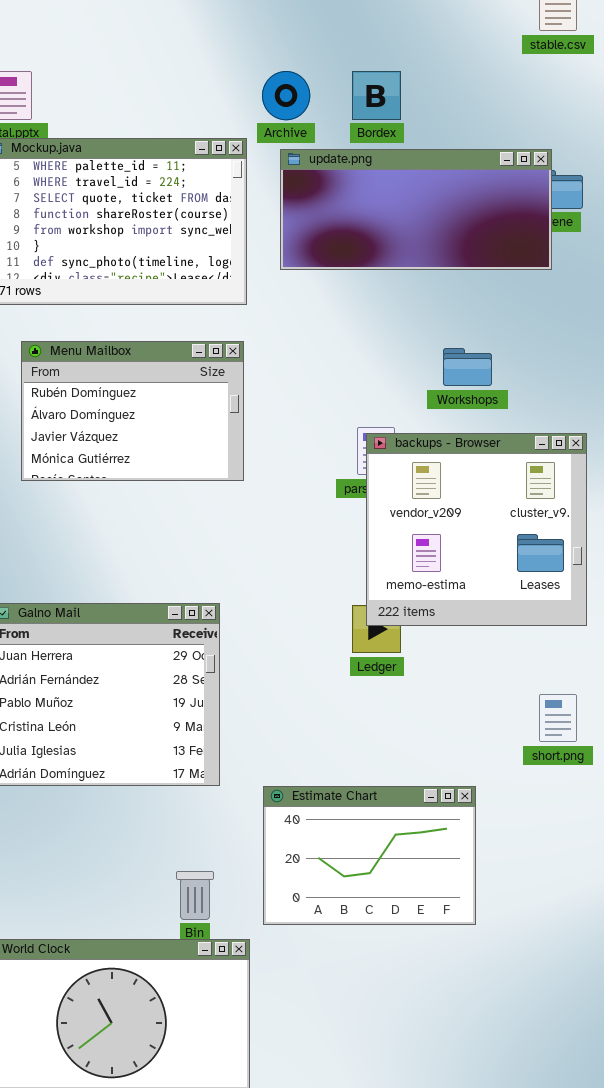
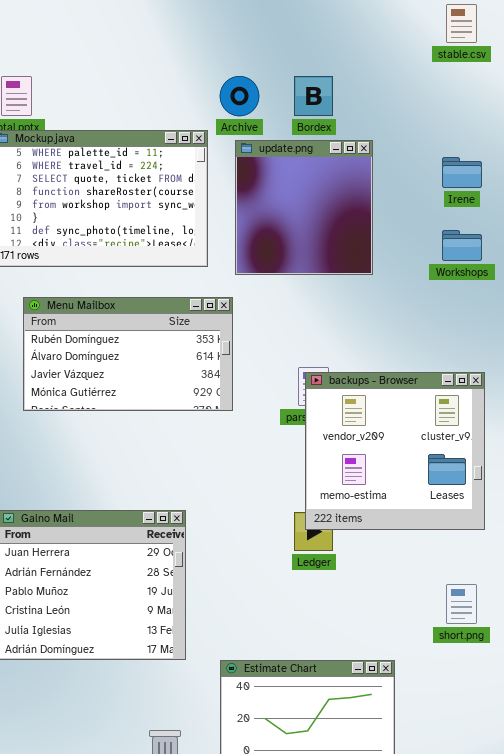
update.png: [280,149,552,270] -> [235,140,373,275], resized
Menu Mailbox: [21,341,244,481] -> [23,297,233,411], resized
Workshops: [443,348,492,386] -> [442,230,482,261], moved

